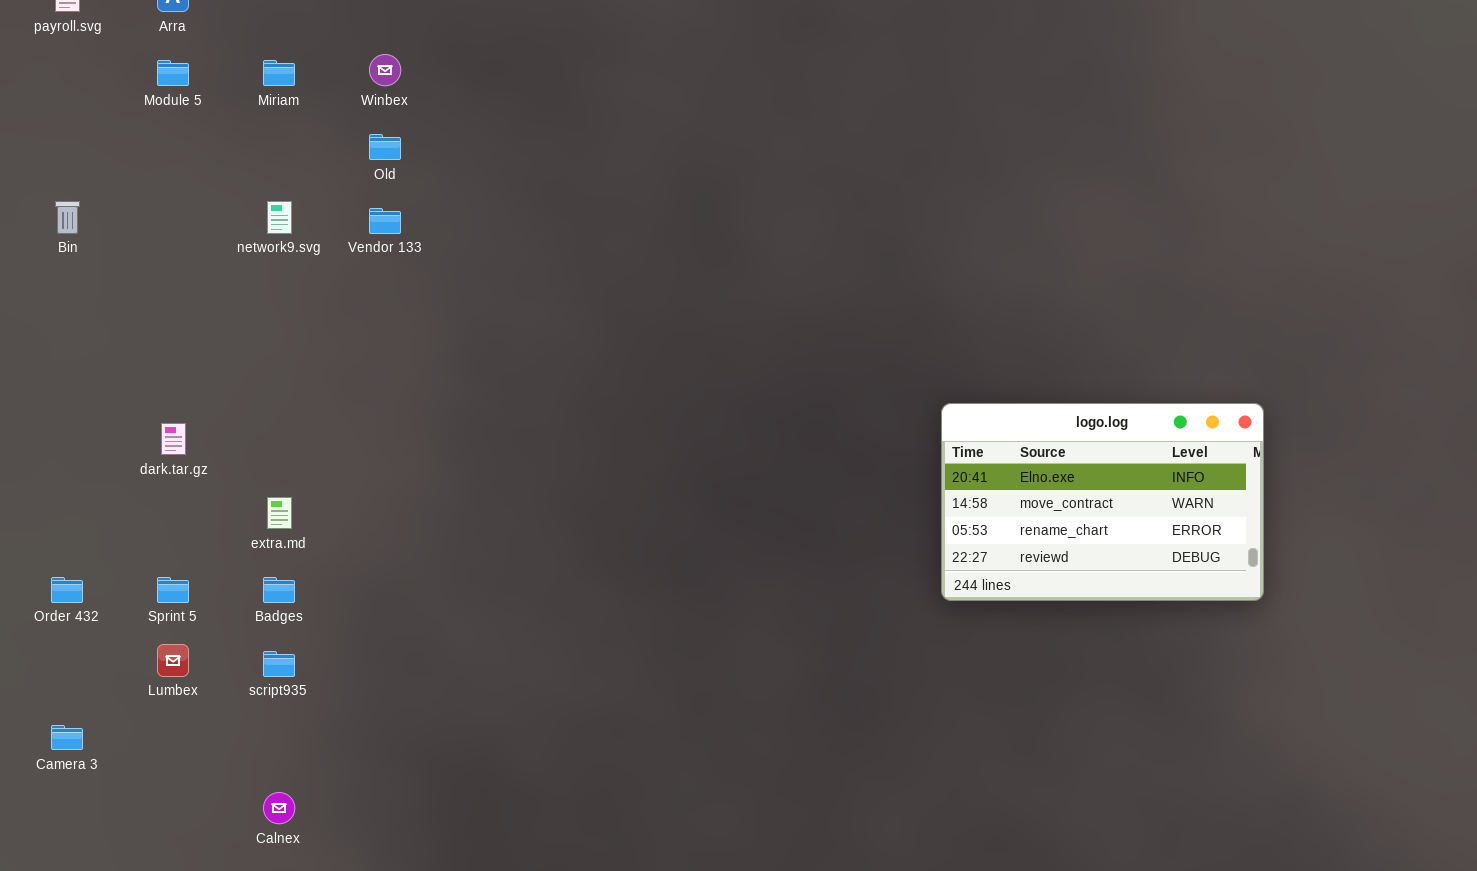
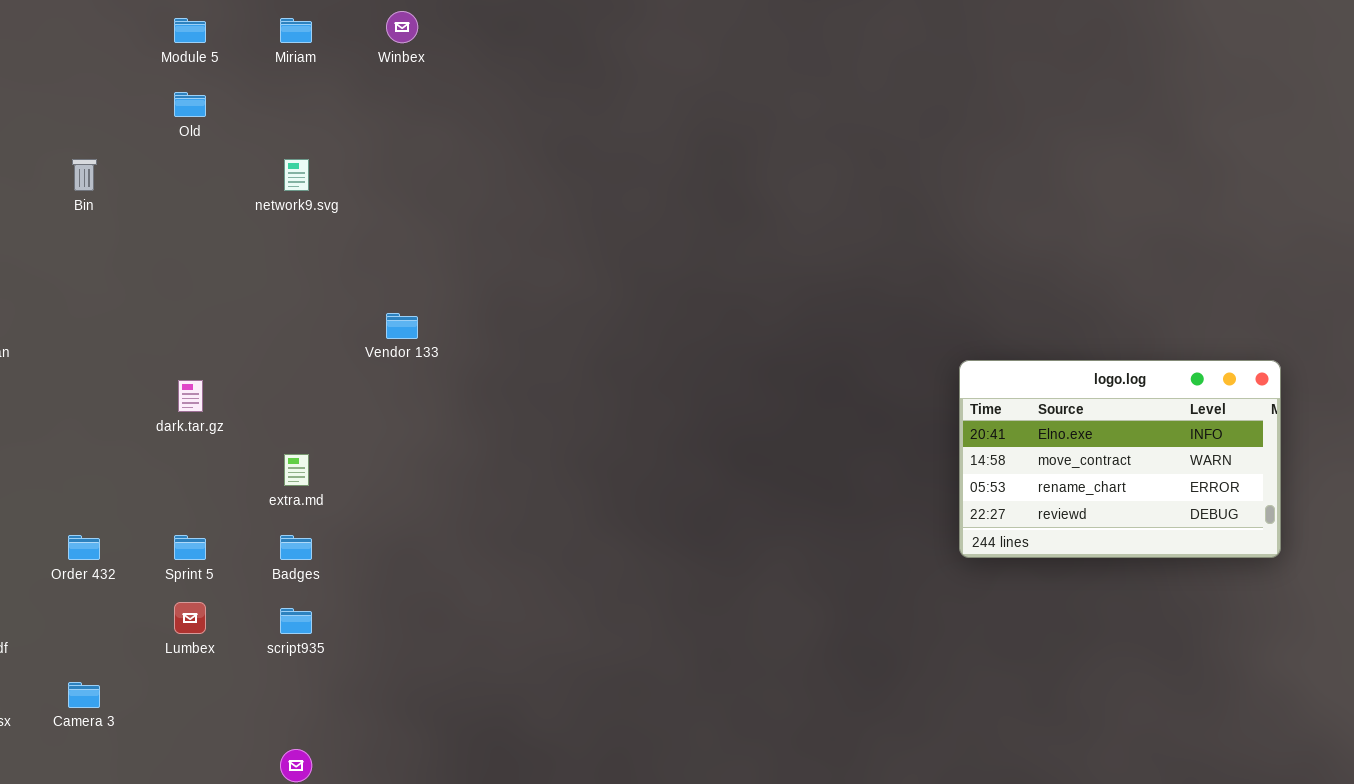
Old: [369,134,401,160] -> [174,92,206,117], moved
Vendor 133: [369,208,401,234] -> [386,313,418,339], moved

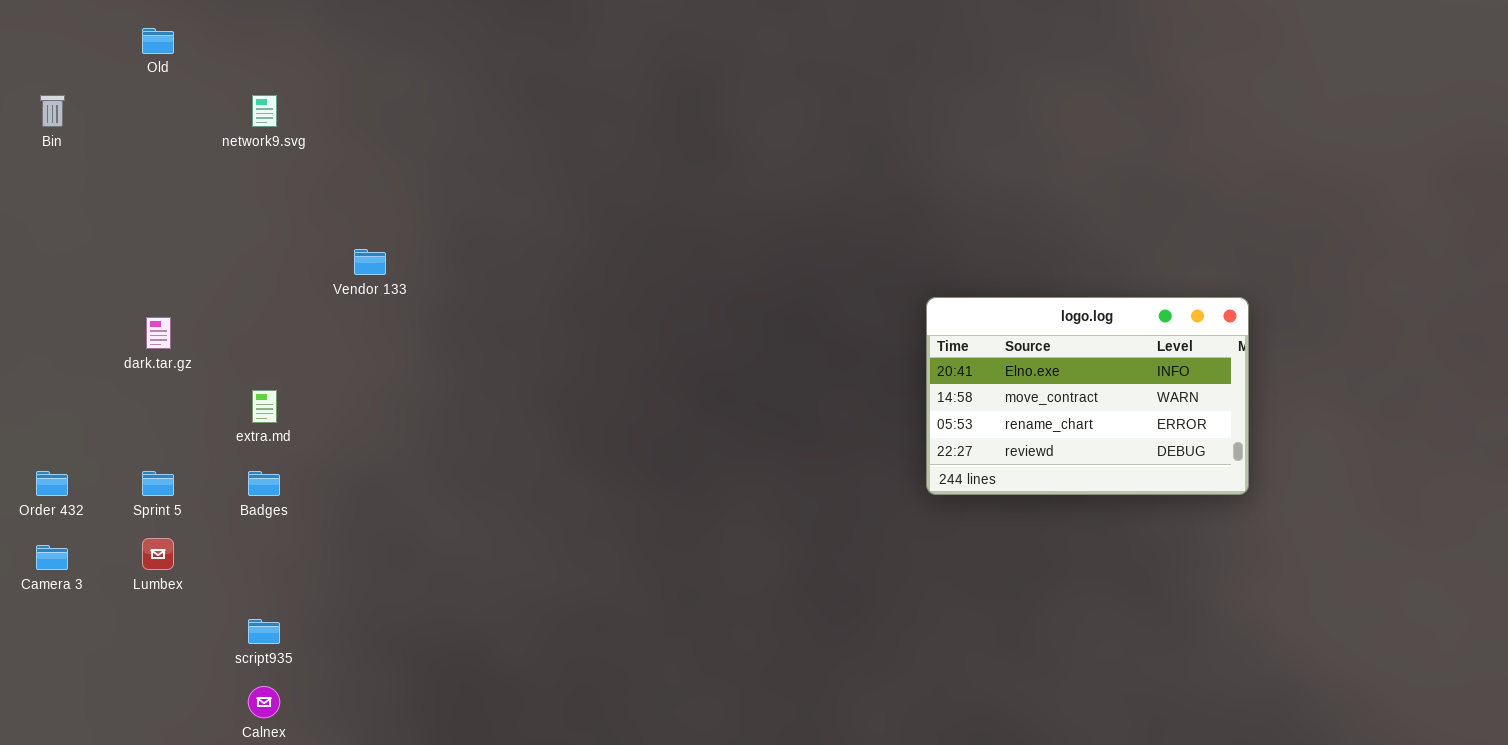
script935: [280,608,312,634] -> [248,619,280,644], moved
Camera 3: [68,682,100,708] -> [36,545,68,570], moved

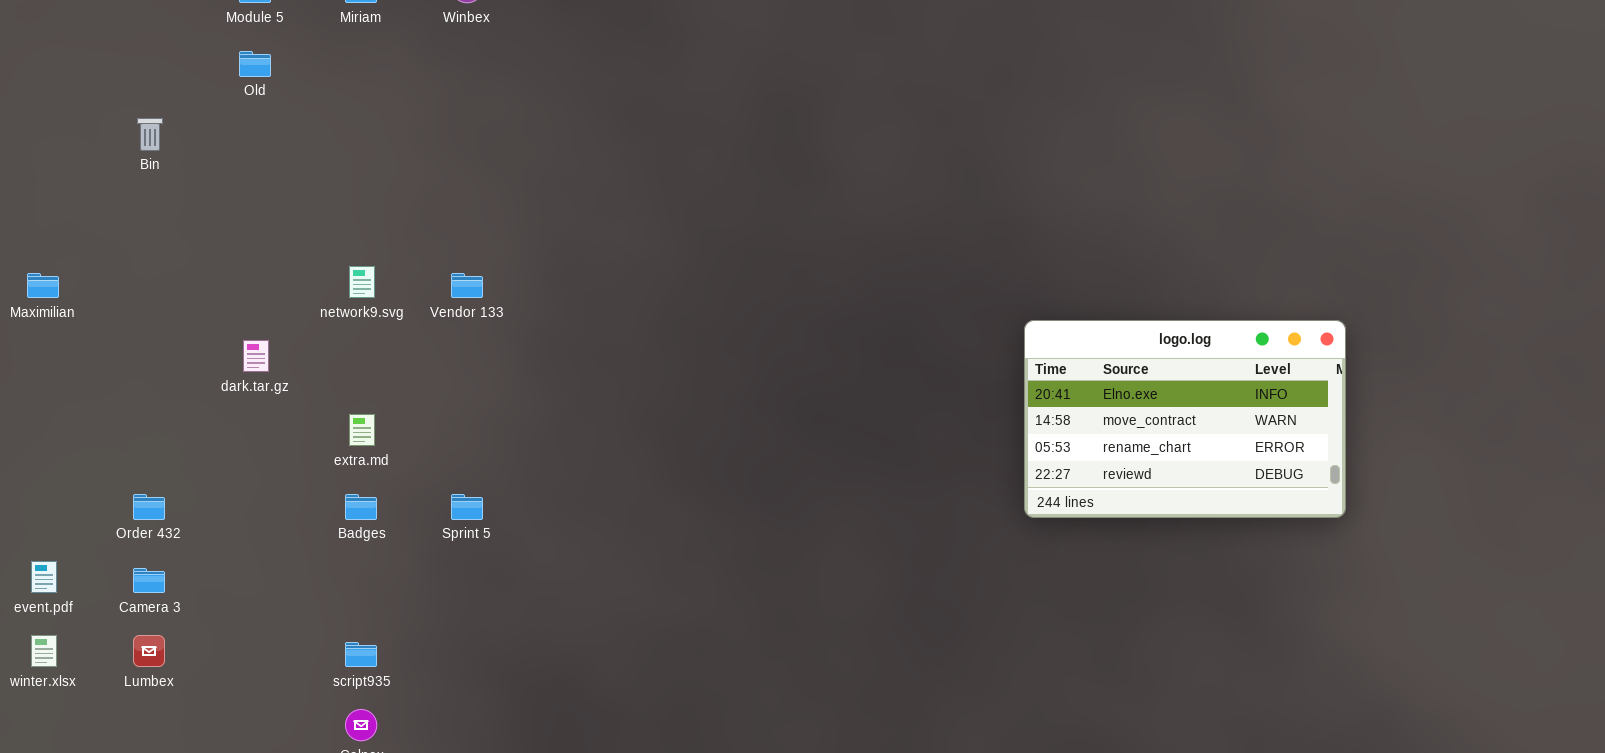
network9.svg: [252,95,277,127] -> [349,266,375,298], moved
Sprint 5: [142,471,174,496] -> [451,494,483,520], moved
Lumbex: [142,538,174,570] -> [133,635,165,667], moved

